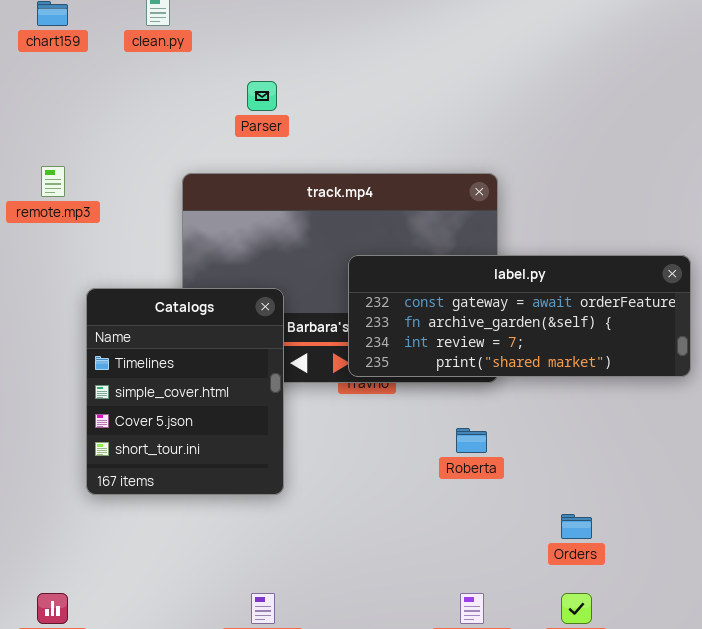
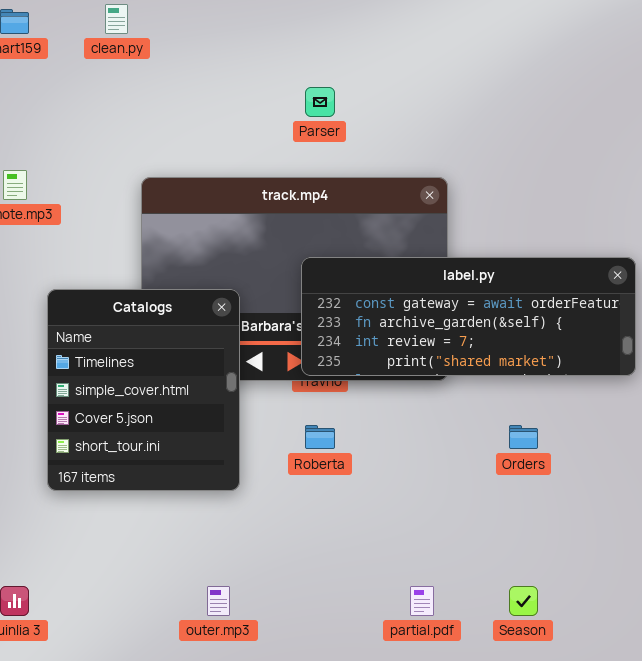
Parser: [247,81,277,111] -> [305,87,335,117], moved
Roberta: [456,428,487,453] -> [305,425,335,449], moved
Orders: [561,514,592,539] -> [509,425,538,449], moved

